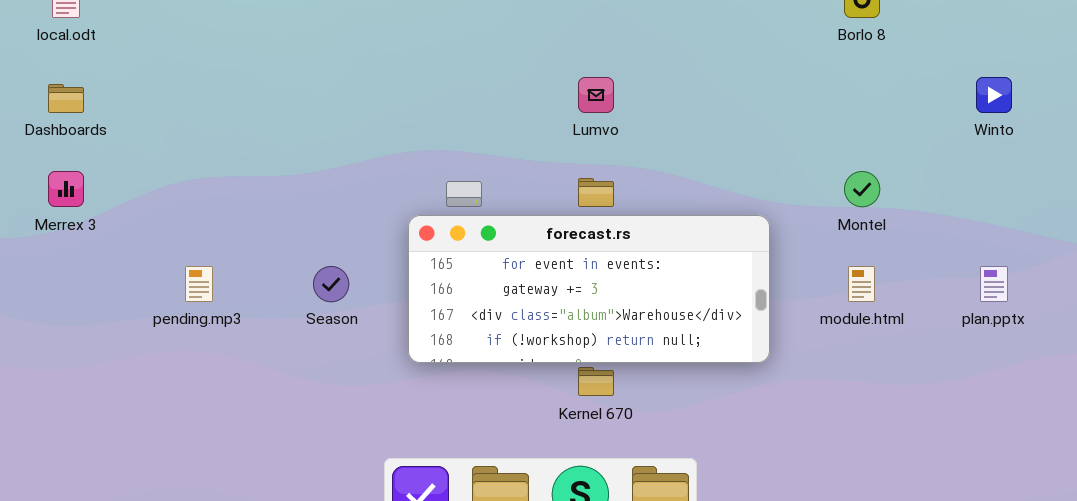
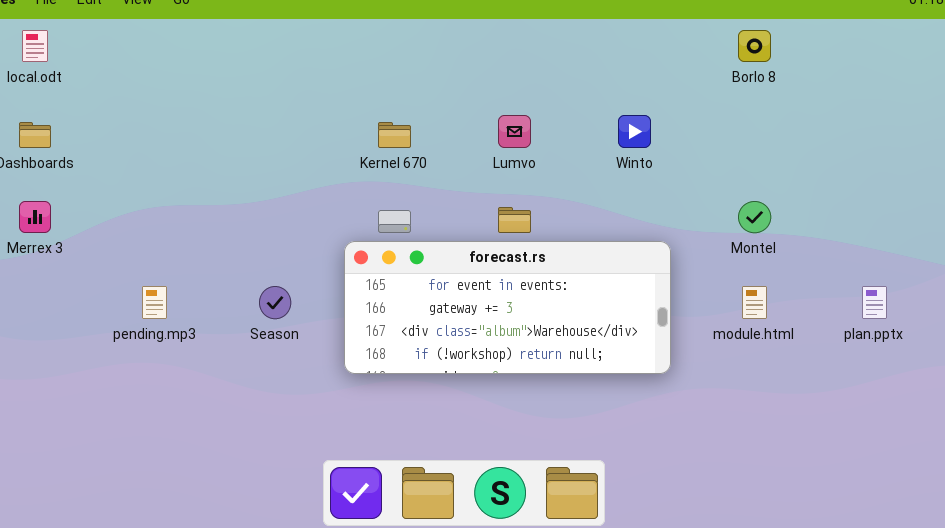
Winto: [976,77,1012,113] -> [618,115,651,148], moved
Kernel 670: [578,367,614,396] -> [378,122,411,148], moved

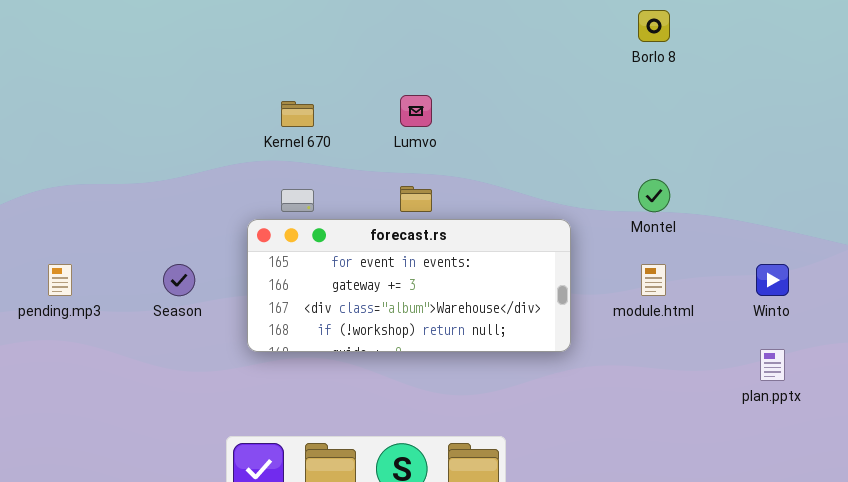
Winto: [618,115,651,148] -> [756,264,789,296], moved
plan.pptx: [862,286,887,319] -> [760,349,785,381], moved

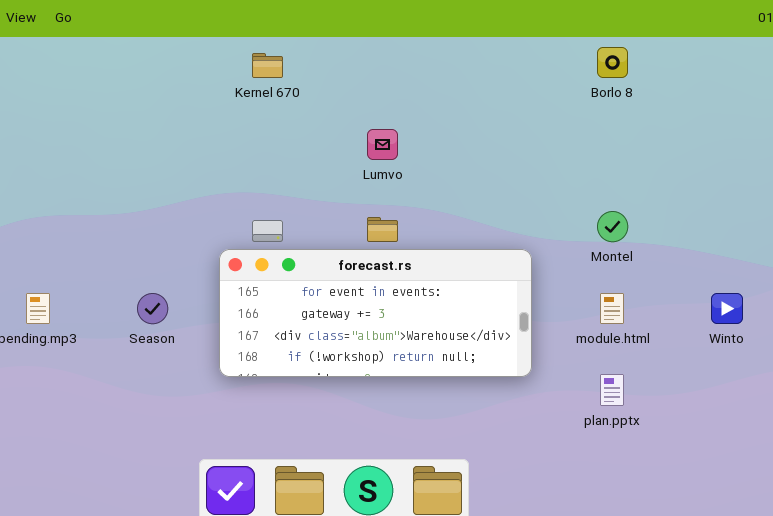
Kernel 670: [281,101,314,127] -> [252,53,283,78], moved
plan.pptx: [760,349,785,381] -> [600,374,624,406], moved

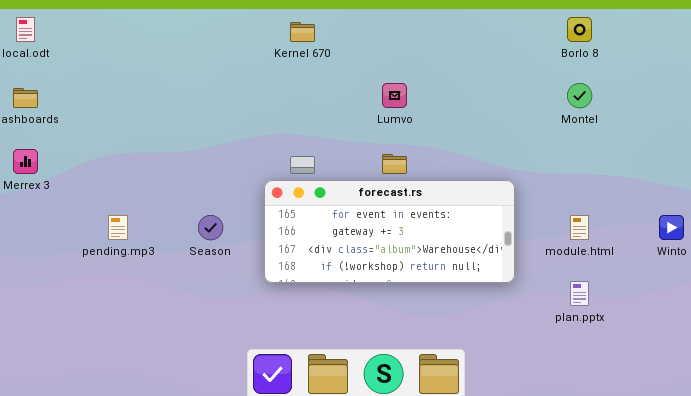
Montel: [597,211,628,242] -> [567,83,592,108], moved

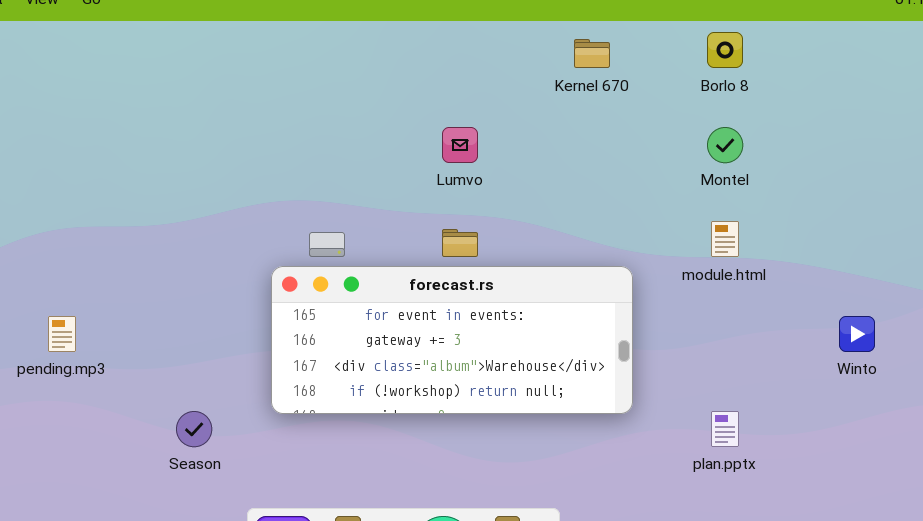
Kernel 670: [290,22,315,42] -> [574,39,610,68], moved
Season: [198,215,223,240] -> [176,411,212,447], moved
module.html: [570,215,589,240] -> [711,221,739,257], moved

